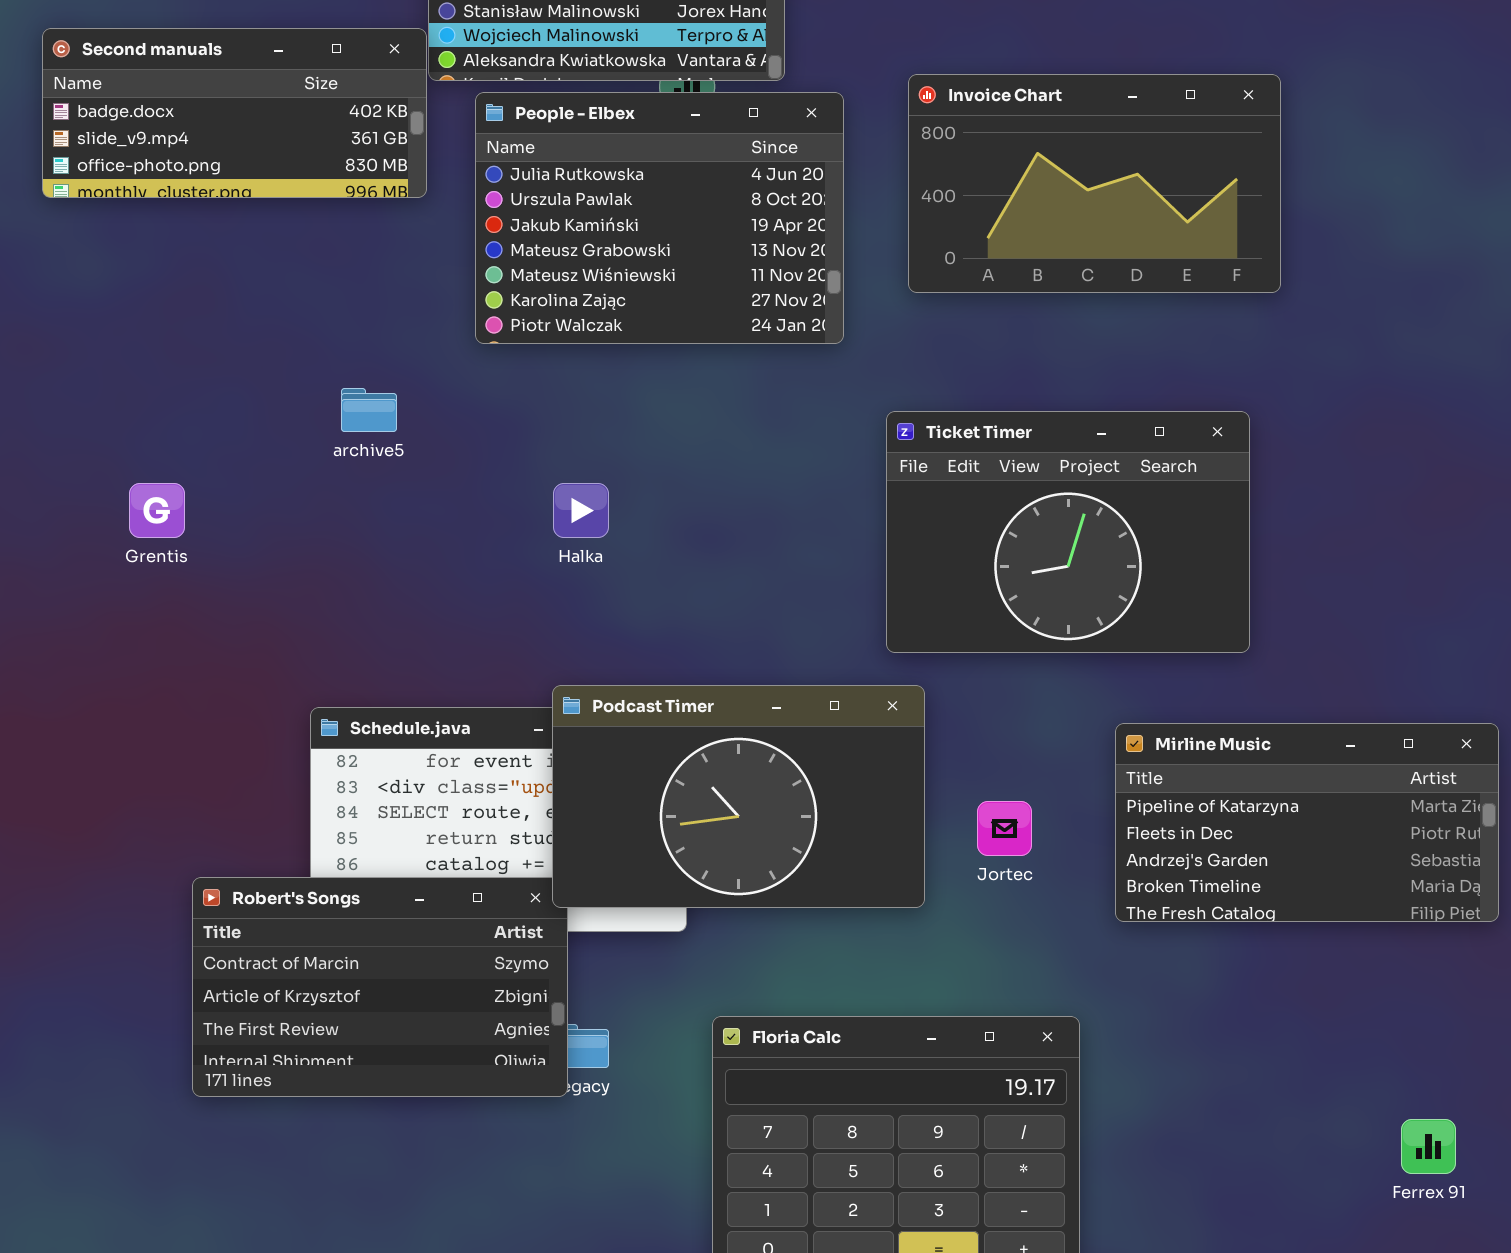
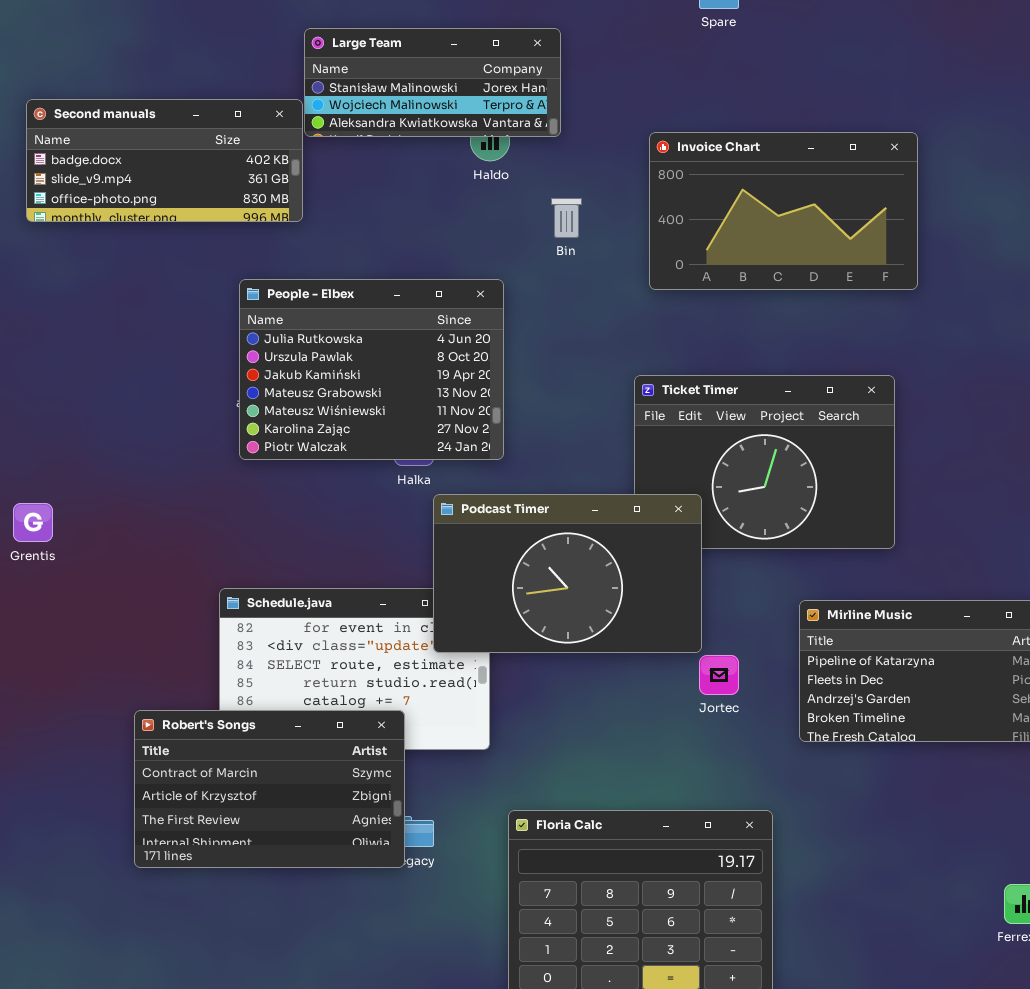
People - Elbex: [475,92,844,344] -> [239,279,504,460], moved
Grentis: [129,483,185,538] -> [13,503,53,542], moved
Podcast Timer: [552,685,925,908] -> [433,494,702,653], moved

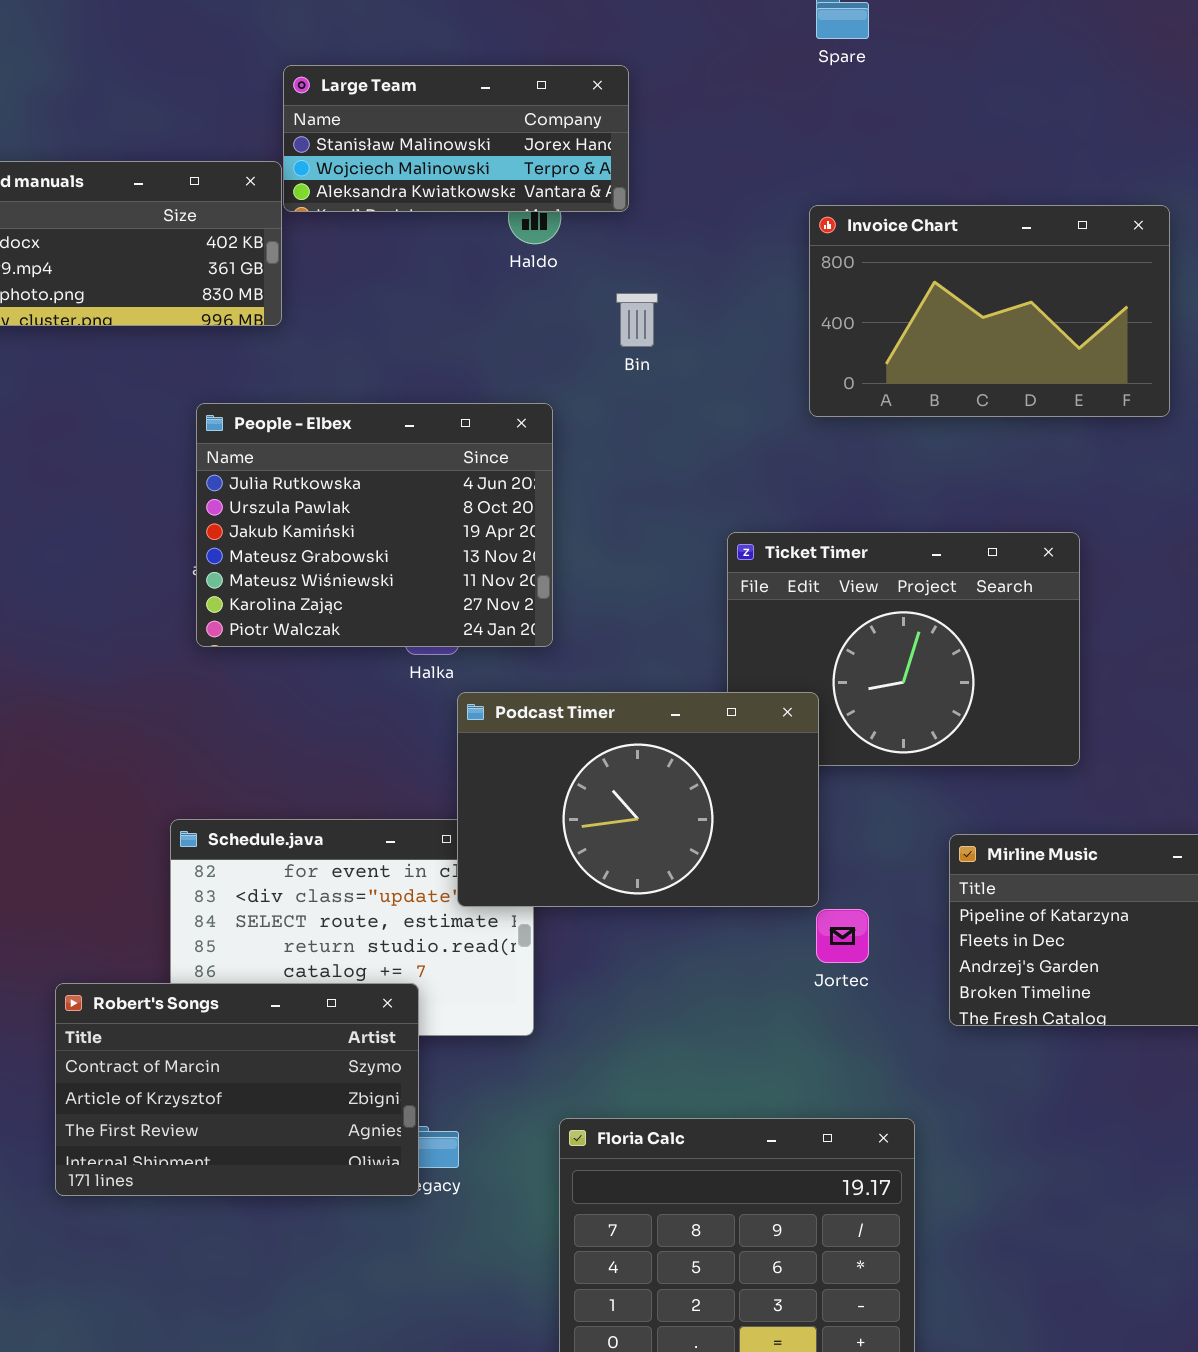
Invoice Chart: [649,132,918,290] -> [809,205,1170,417], moved

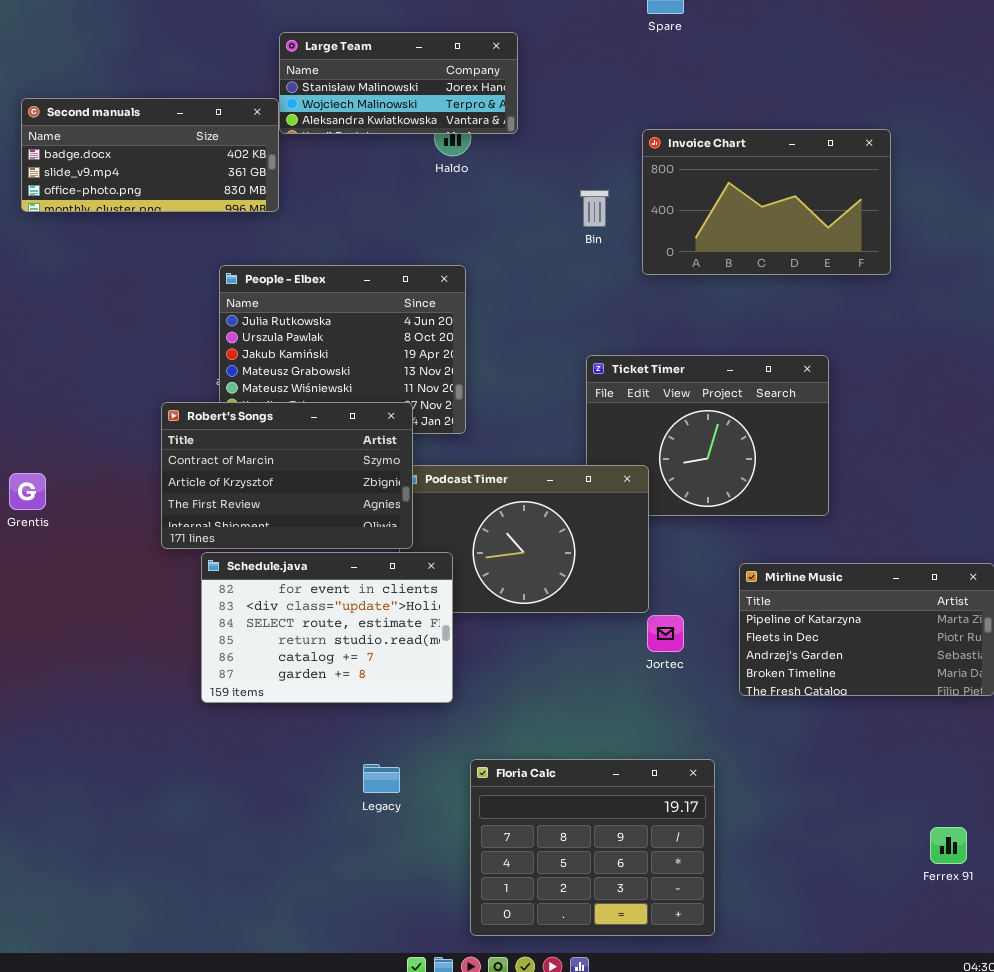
Bin: [616,293,658,347] -> [580,190,609,227], moved
Schedule.java: [170,819,534,1036] -> [201,552,453,703], raised
Robert's Songs: [55,983,419,1196] -> [161,402,413,549], moved

